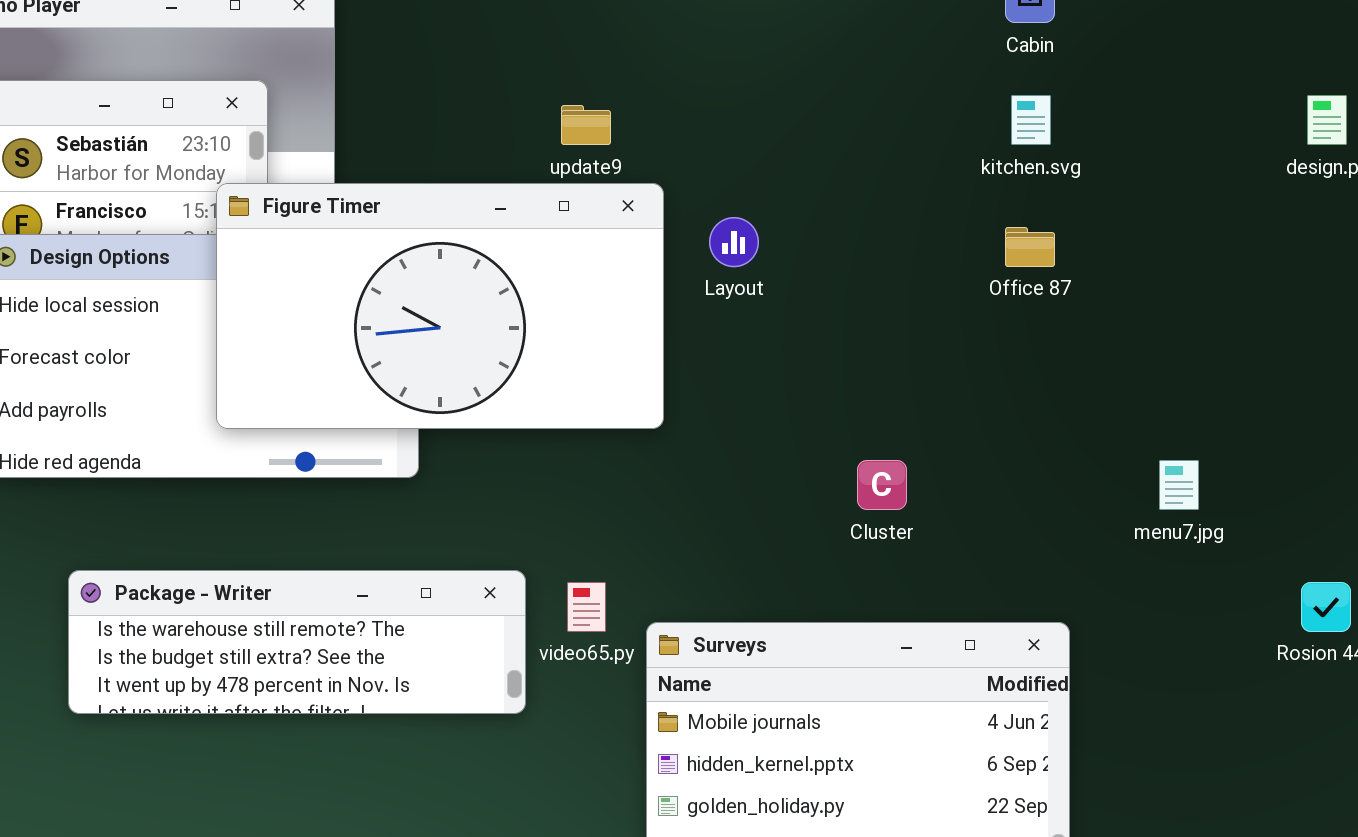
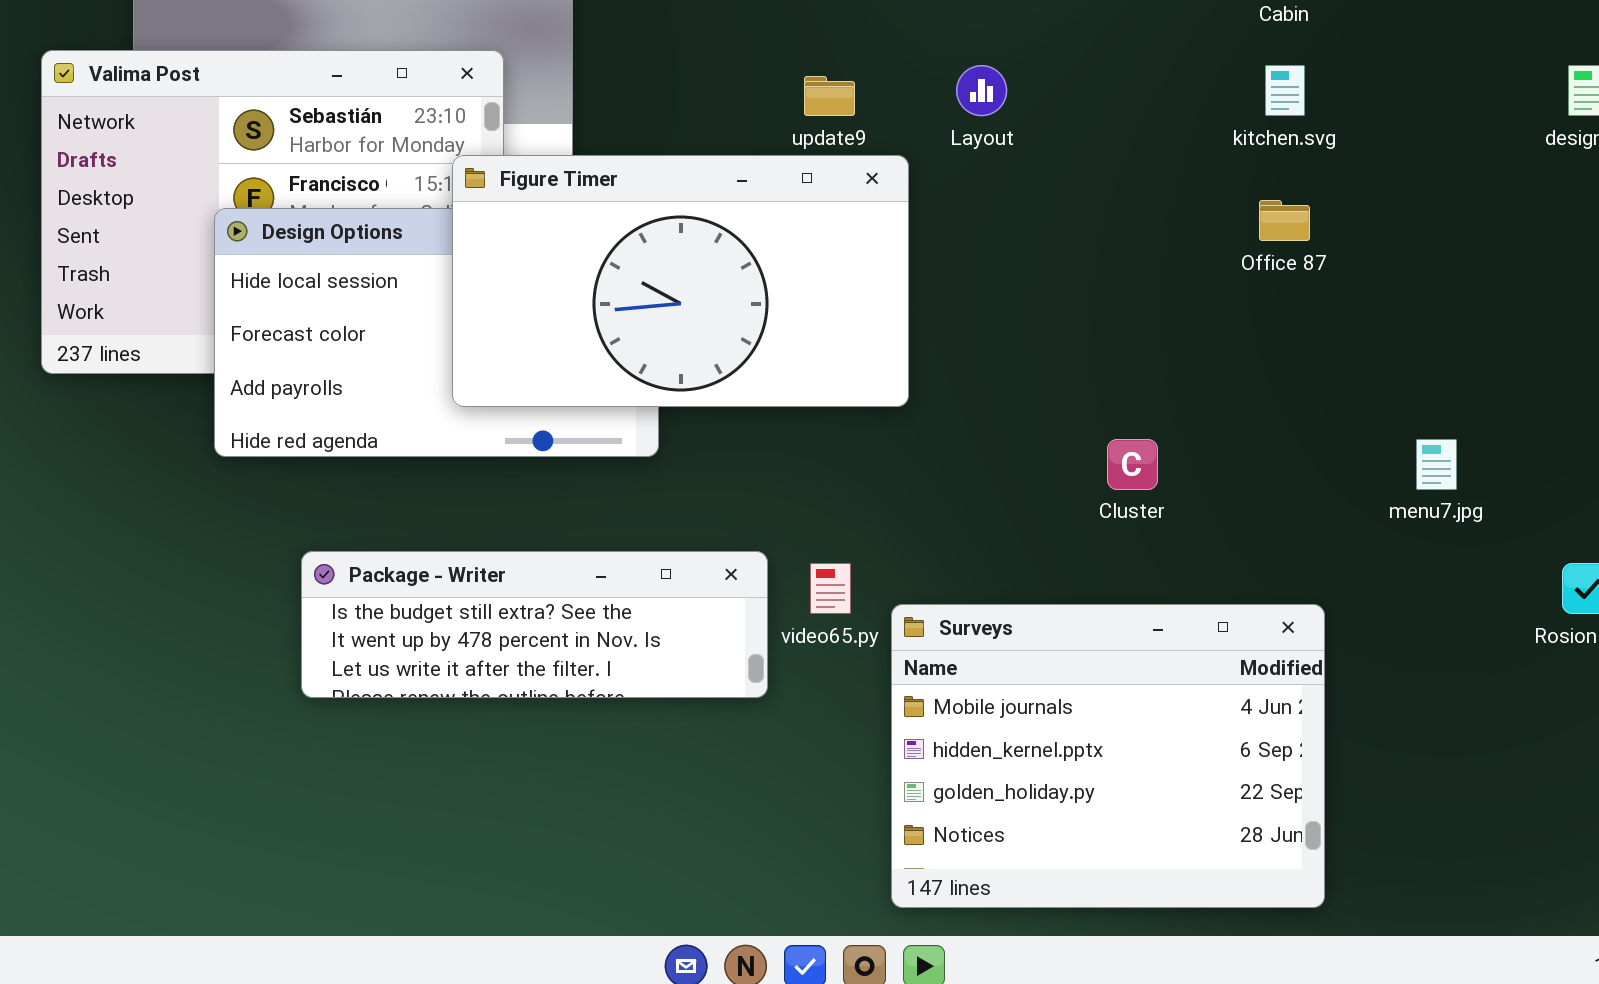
Layout: [709,217,759,267] -> [956,65,1007,116], moved
Package - Writer: [68,570,526,714] -> [301,551,768,698], scrolled down 1 row

